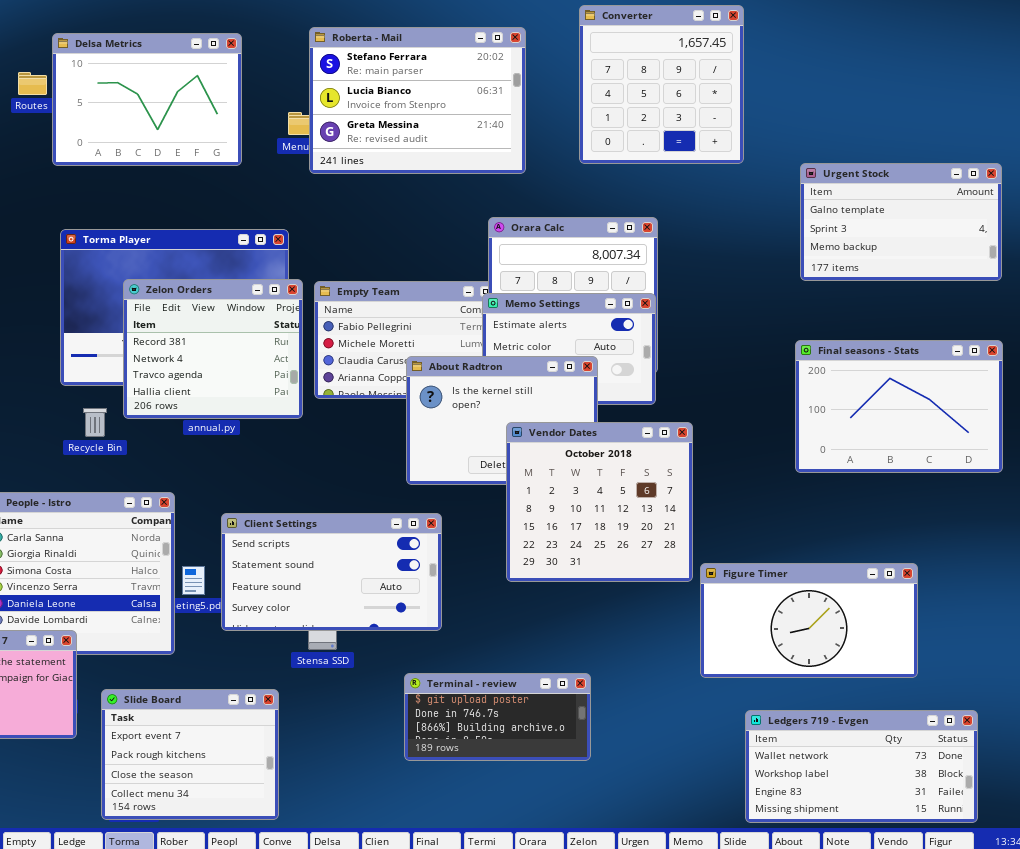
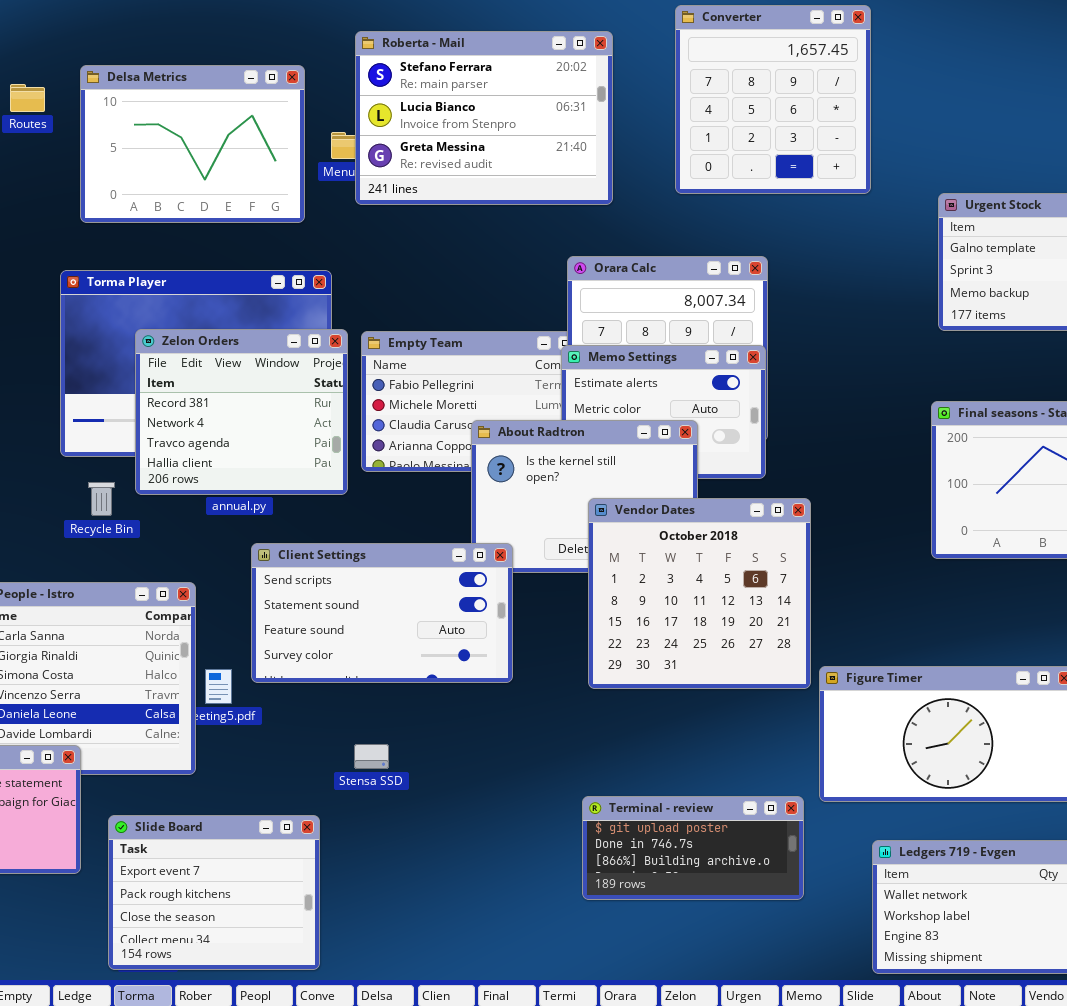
Delsa Metrics: [52,33,242,166] -> [80,65,305,223], moved
Client Settings: [221,513,442,631] -> [251,543,513,683], moved
Terminal - review: [404,673,591,761] -> [582,796,804,900], moved

